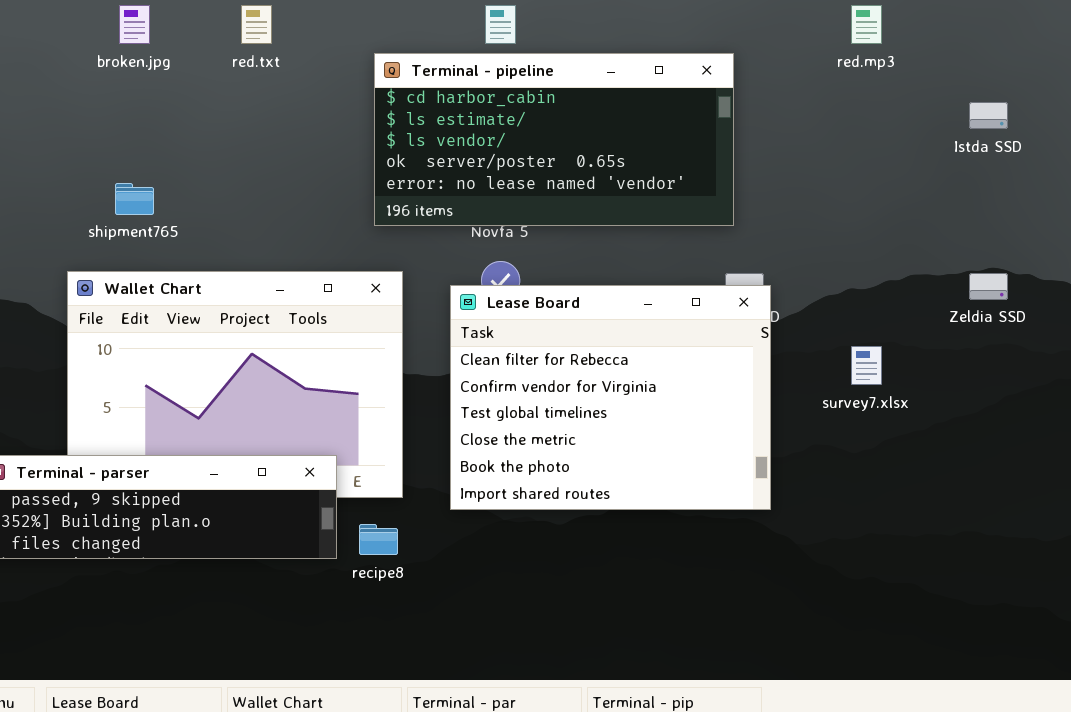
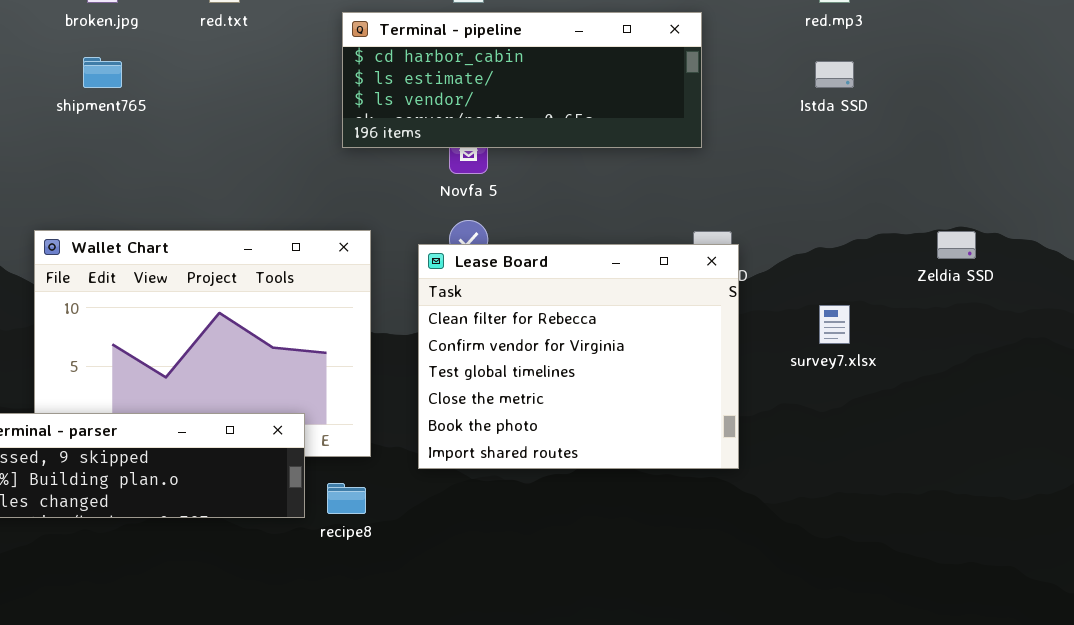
Terminal - pipeline: [374,53,734,226] -> [342,12,702,148], resized
Istda SSD: [969,102,1008,129] -> [815,61,854,88], moved
shipment765: [115,183,154,215] -> [83,57,122,88], moved

